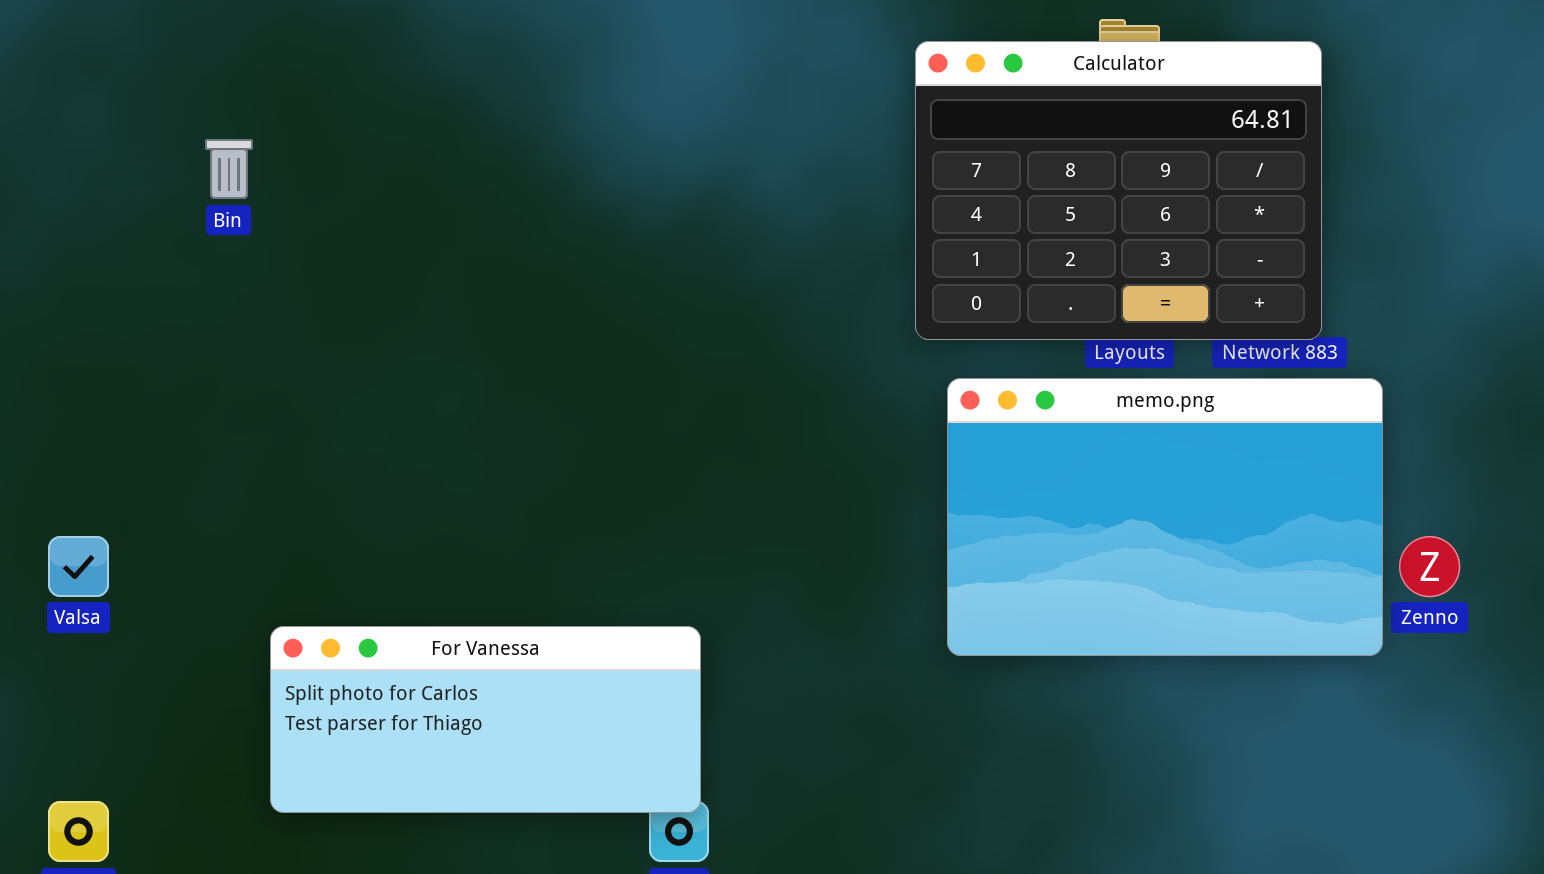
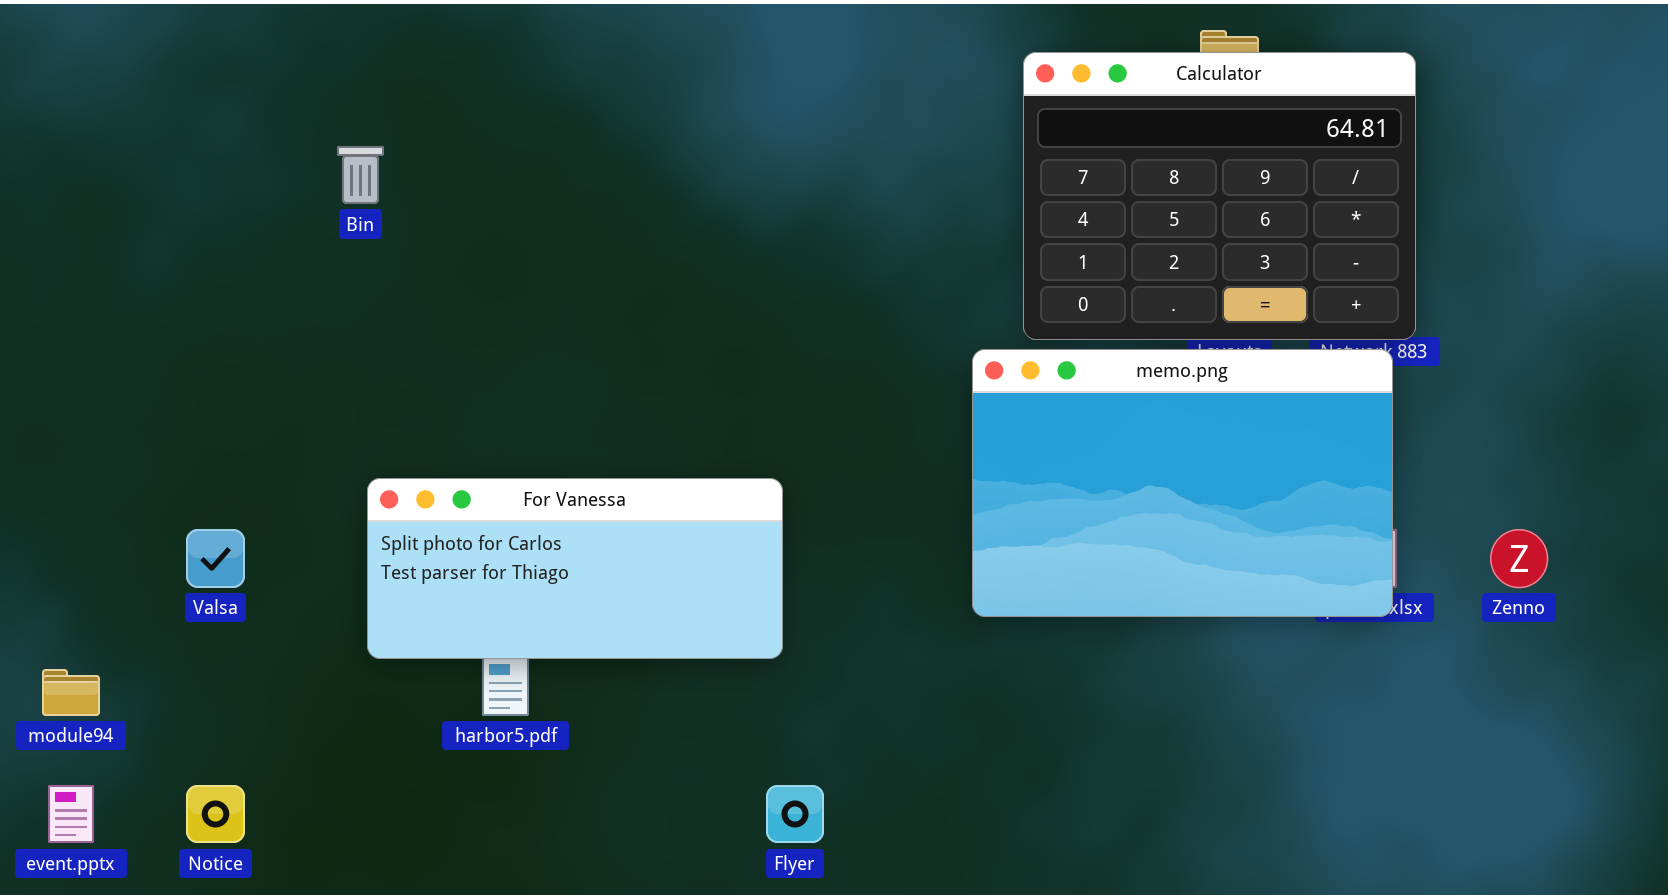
memo.png: [947,378,1383,656] -> [972,349,1393,617], moved
For Vanessa: [270,626,701,813] -> [367,478,783,659], moved

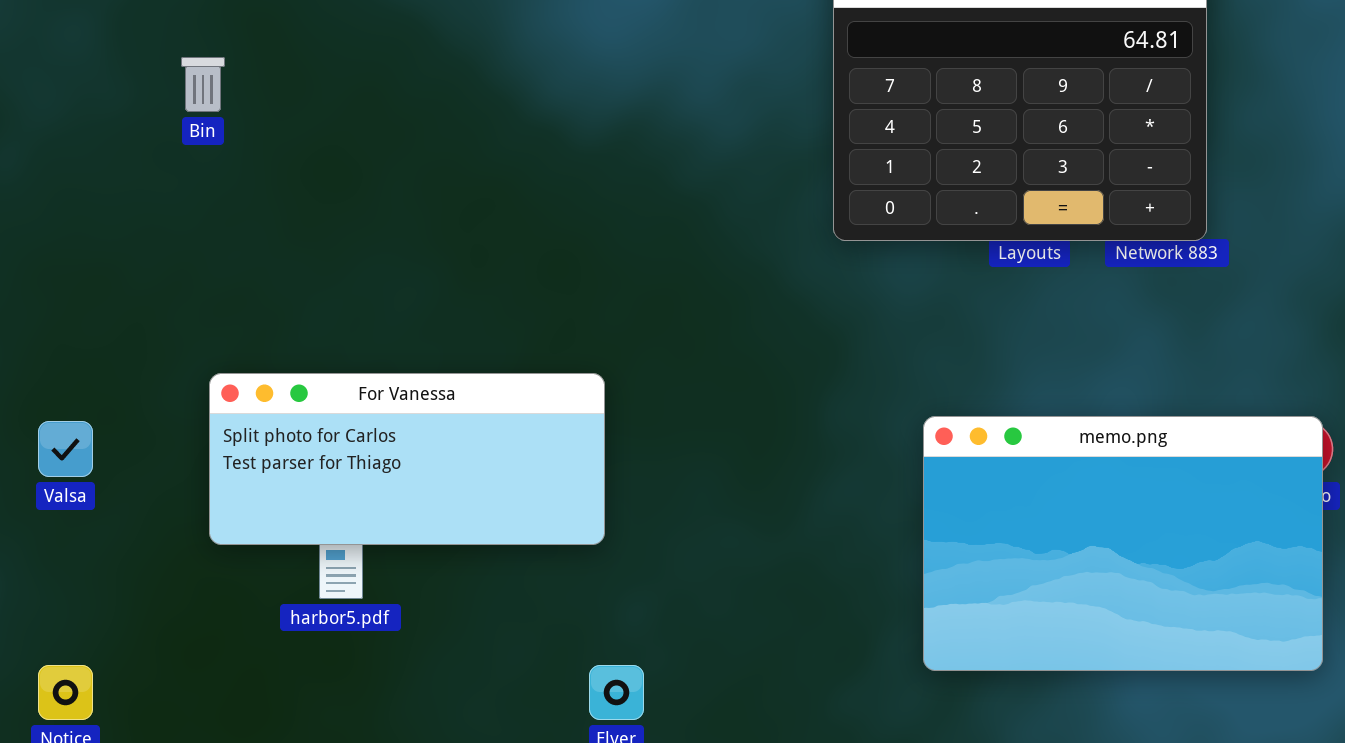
memo.png: [972,349,1393,617] -> [923,416,1323,671], moved

